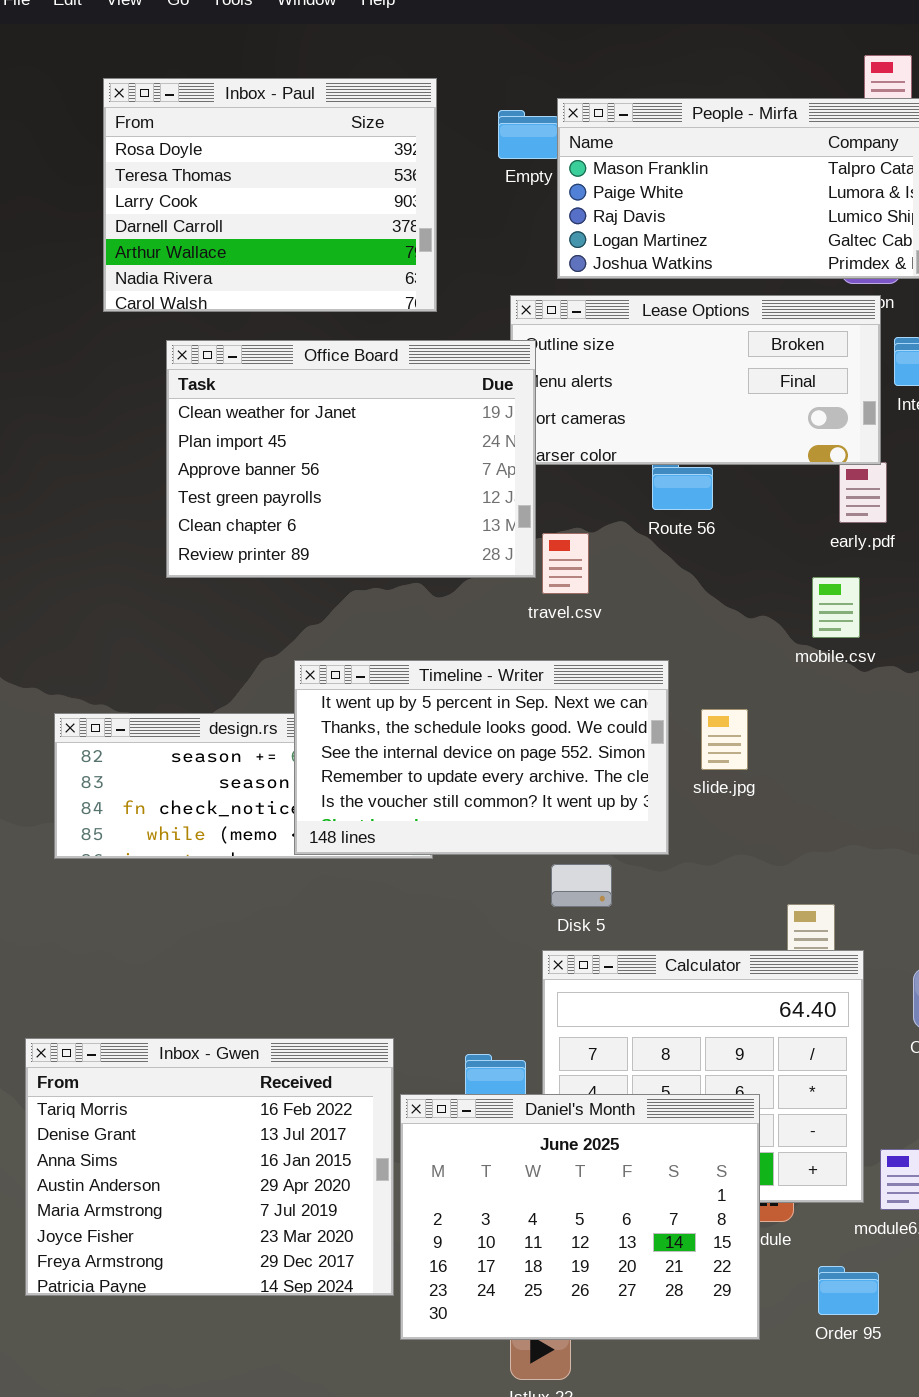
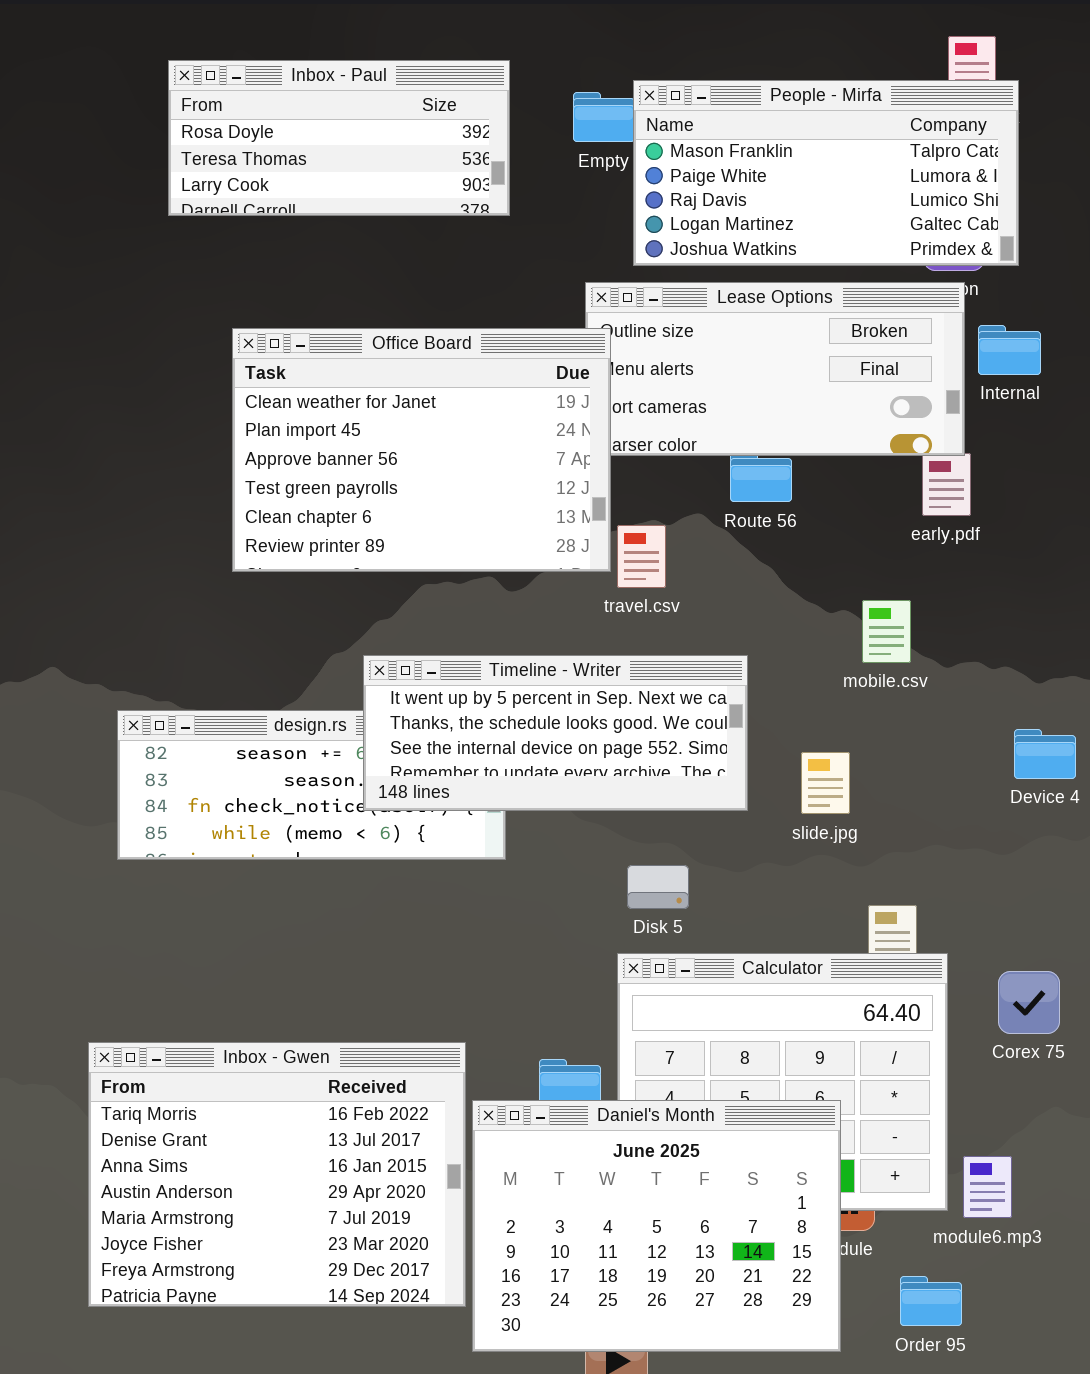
Inbox - Paul: [103,78,437,312] -> [168,60,510,216], resized
mobile.csv: [812,577,860,638] -> [862,600,911,663], moved
Timeline - Writer: [294,660,669,855] -> [363,655,748,811], resized
slide.jpg: [701,709,748,770] -> [801,752,850,814], moved

